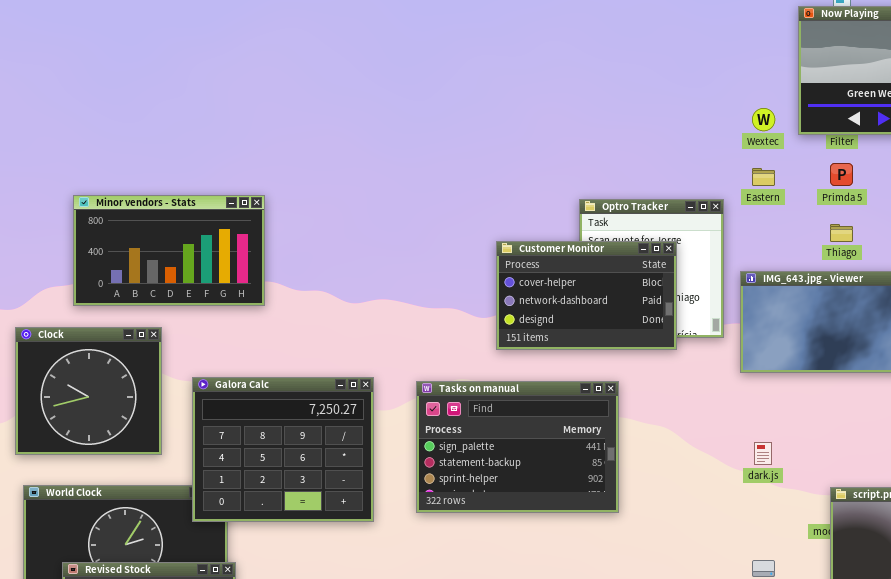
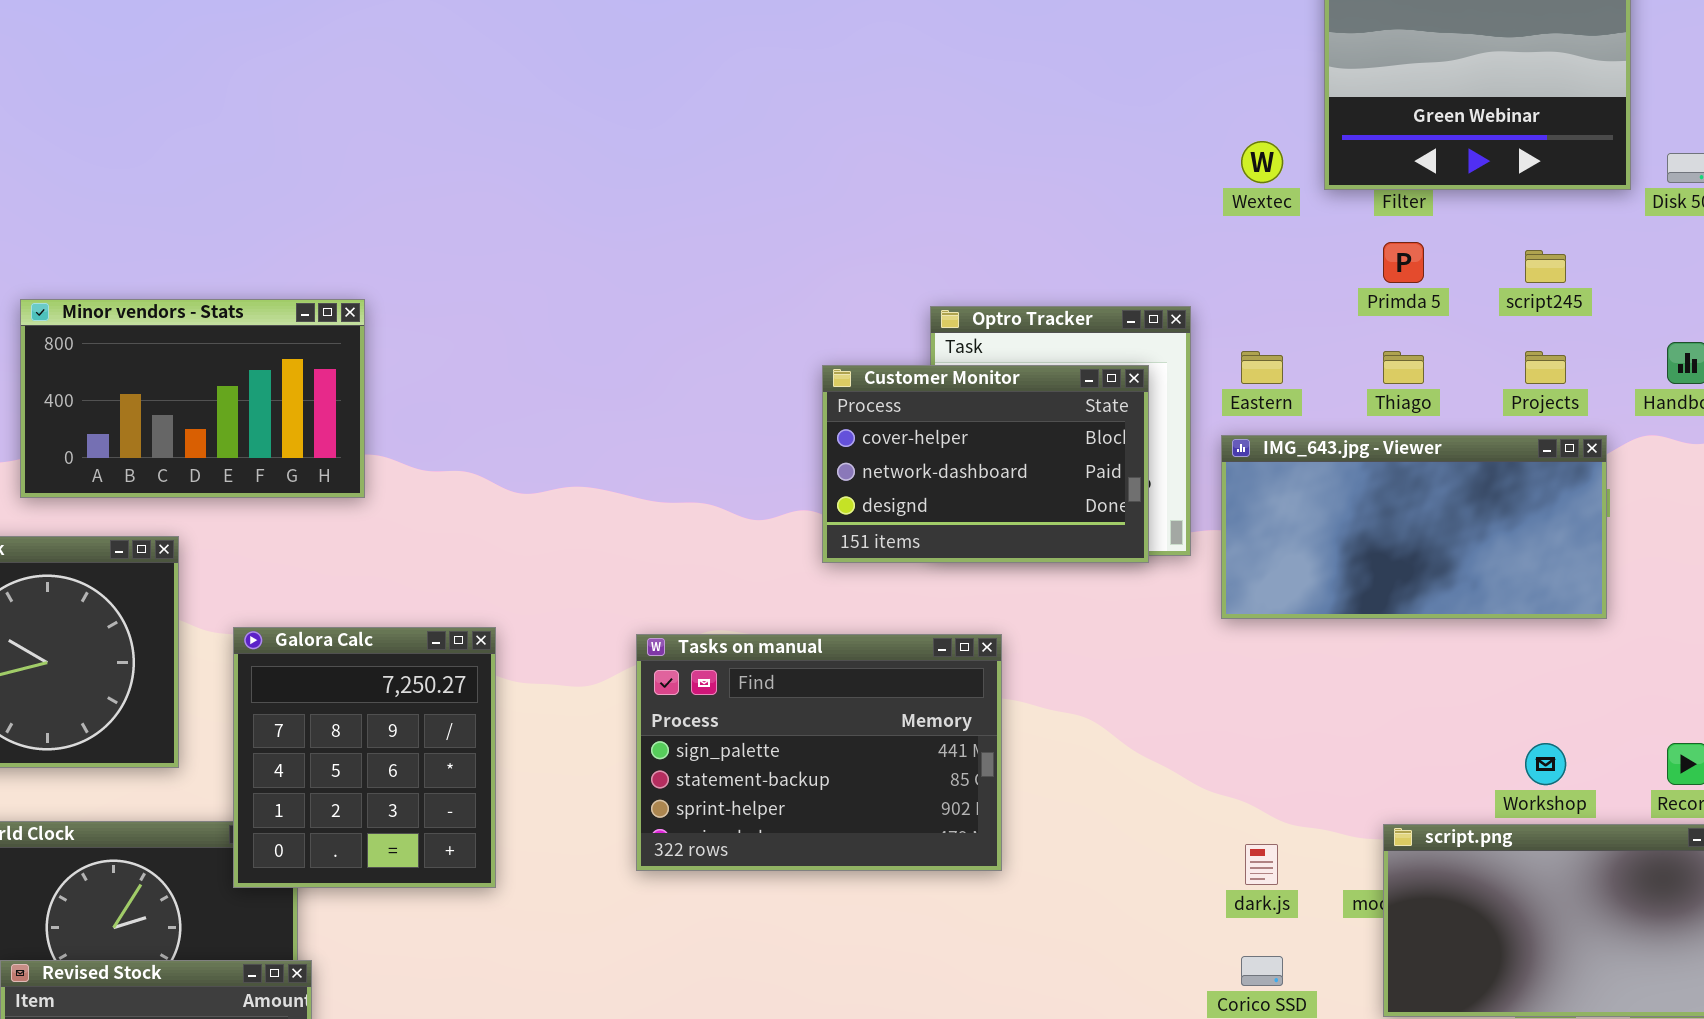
Eastern: [752,168,775,186] -> [1241,351,1283,384], moved
Customer Monitor: [496,241,677,350] -> [822,365,1149,563], moved
Galora Calc: [192,377,374,522] -> [233,627,496,888], resized
dark.js: [754,442,772,465] -> [1245,844,1278,885], moved

